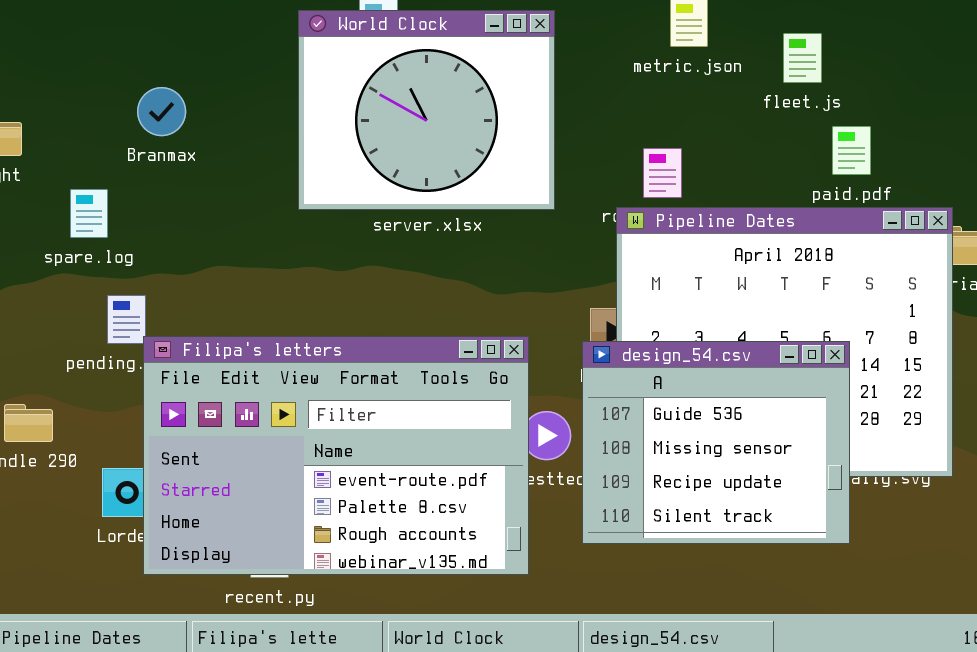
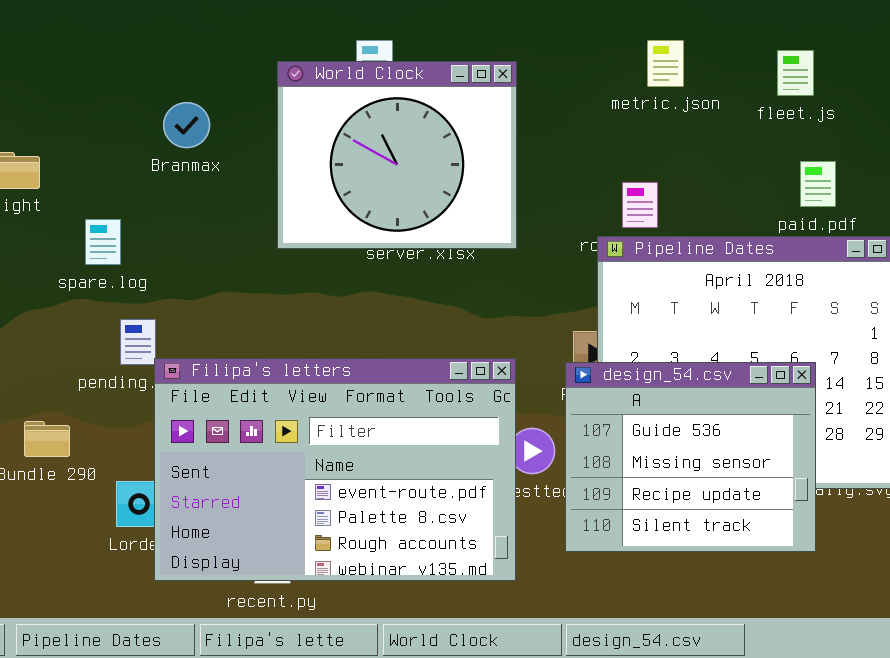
World Clock: [298,10,555,210] -> [277,61,517,249], moved
fleet.js: [783,33,822,83] -> [777,50,814,96], moved
Branmax: [137,87,186,136] -> [163,102,210,148], moved

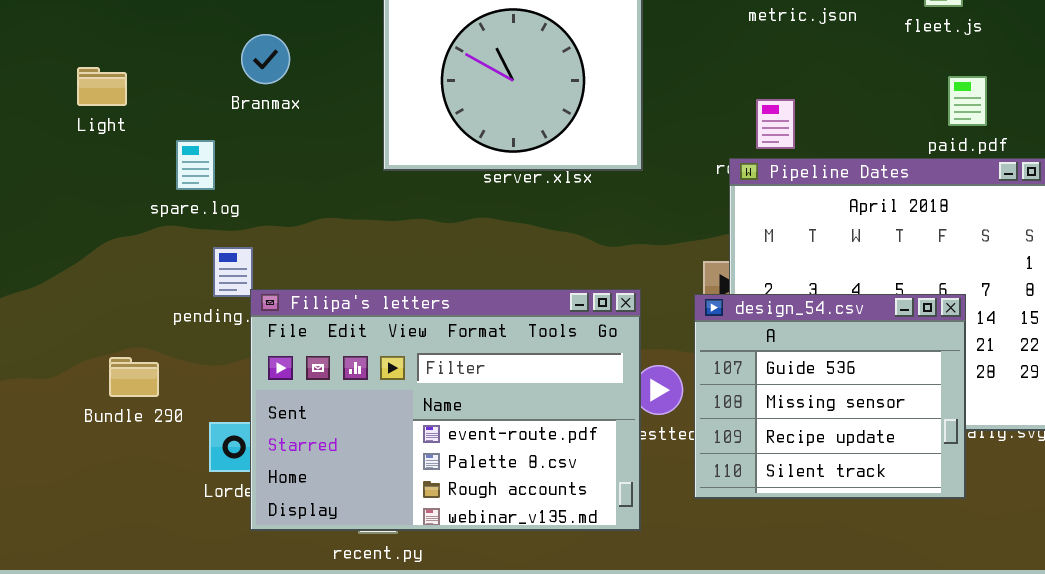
Branmax: [163,102,210,148] -> [241,34,290,84], moved

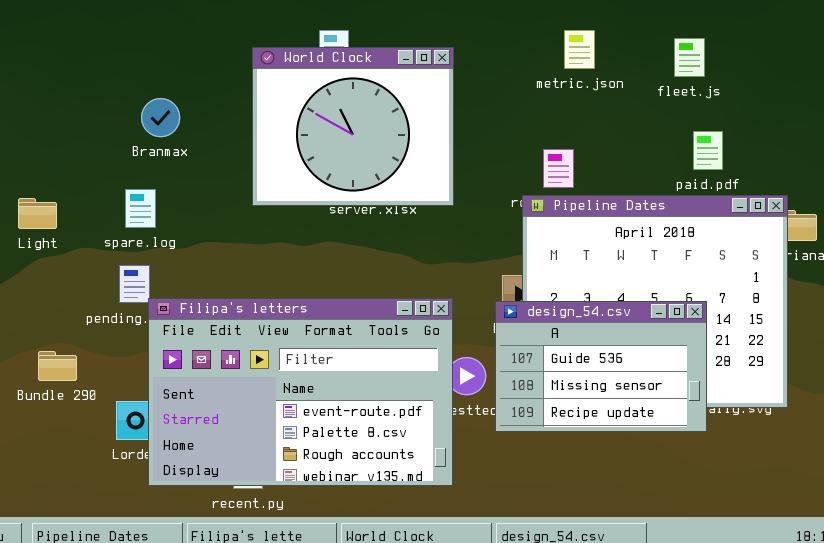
Light: [77,67,127,106] -> [18,198,57,229], moved
spare.log: [176,140,215,190] -> [125,189,156,228], moved
design_54.csv: [694,294,966,499] -> [495,301,707,432], resized

